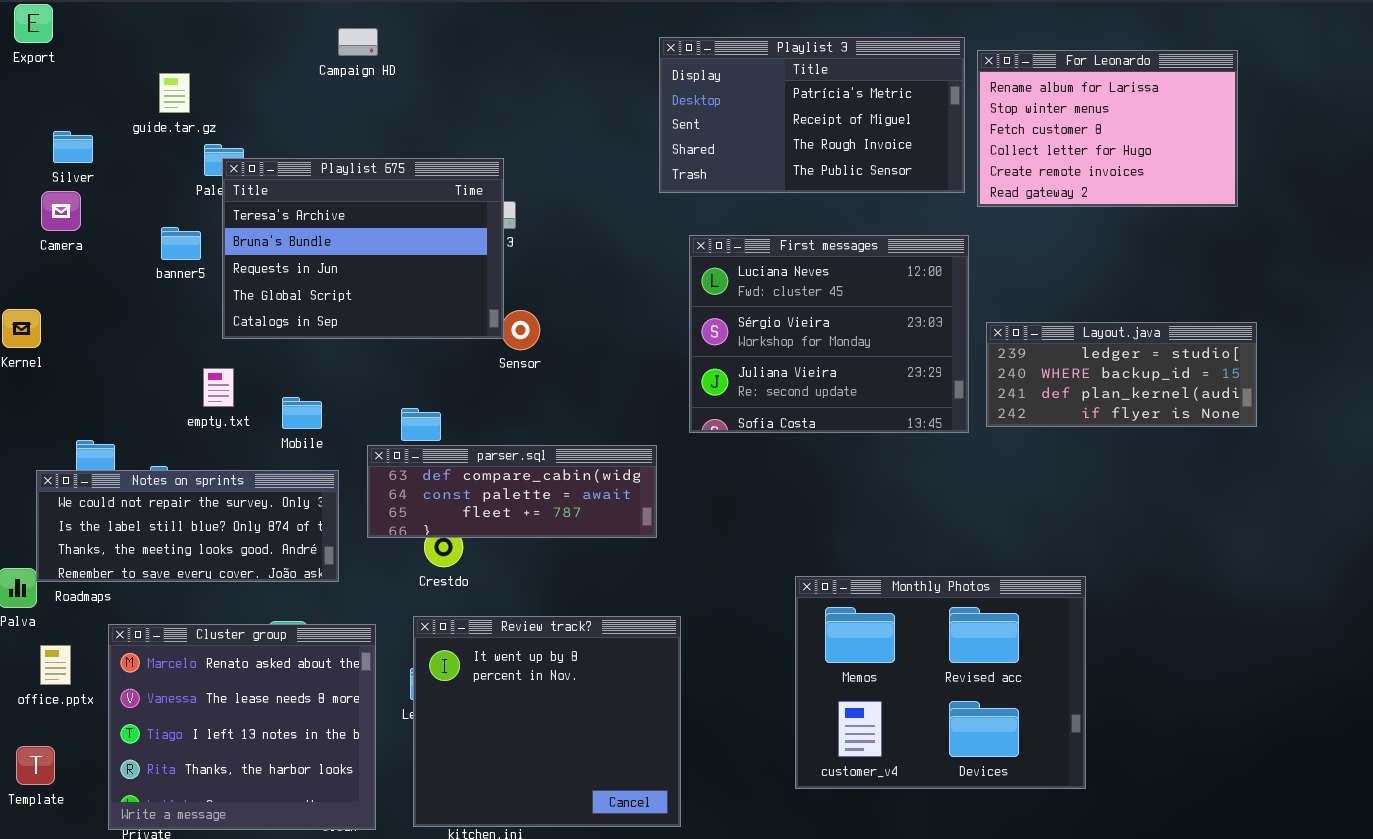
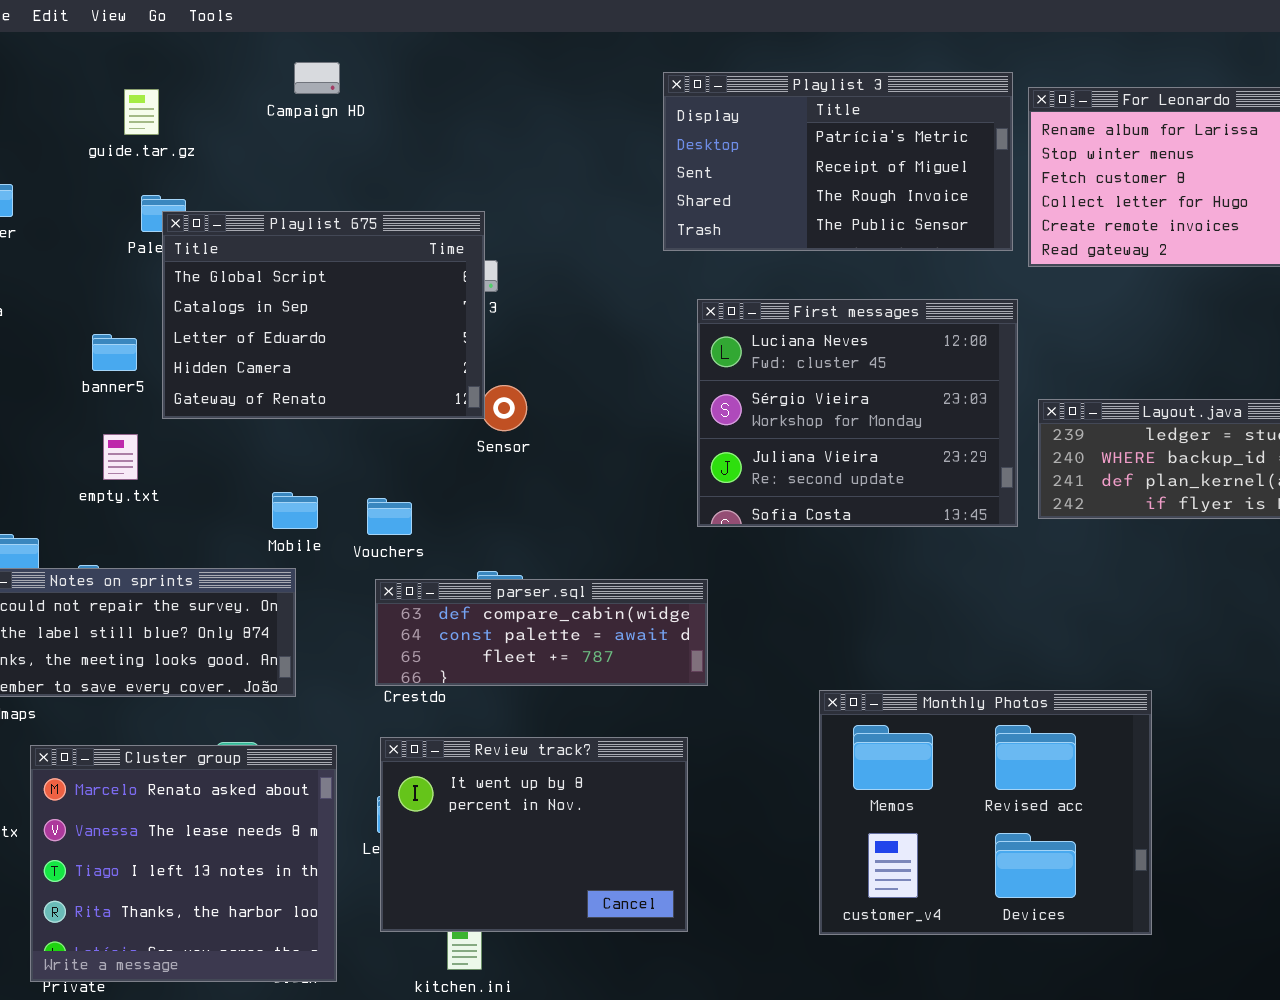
guide.tar.gz: [159,73,190,113] -> [124,89,159,135], moved
Playlist 675: [222,158,504,339] -> [162,211,485,419], scrolled down 3 rows
banner5: [161,227,201,260] -> [92,334,137,371], moved
empty.txt: [203,368,234,407] -> [103,434,138,480], moved
Mobile: [282,397,322,429] -> [272,492,318,529], moved
parser.sql: [367,445,657,538] -> [375,579,708,686], moved
Review track?: [413,616,681,827] -> [380,737,688,932], resized

